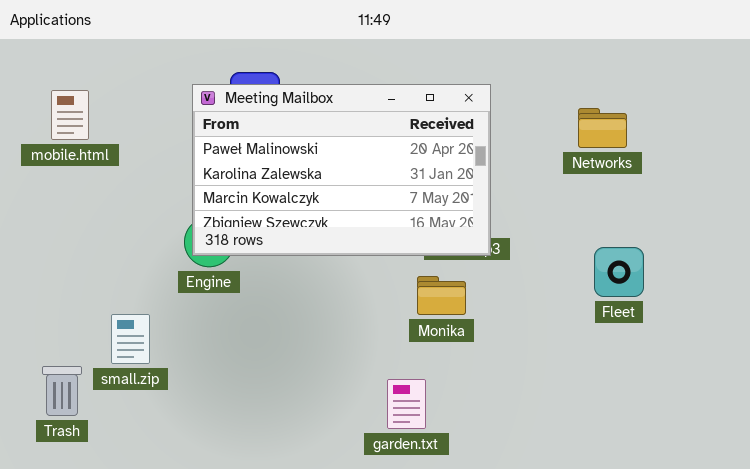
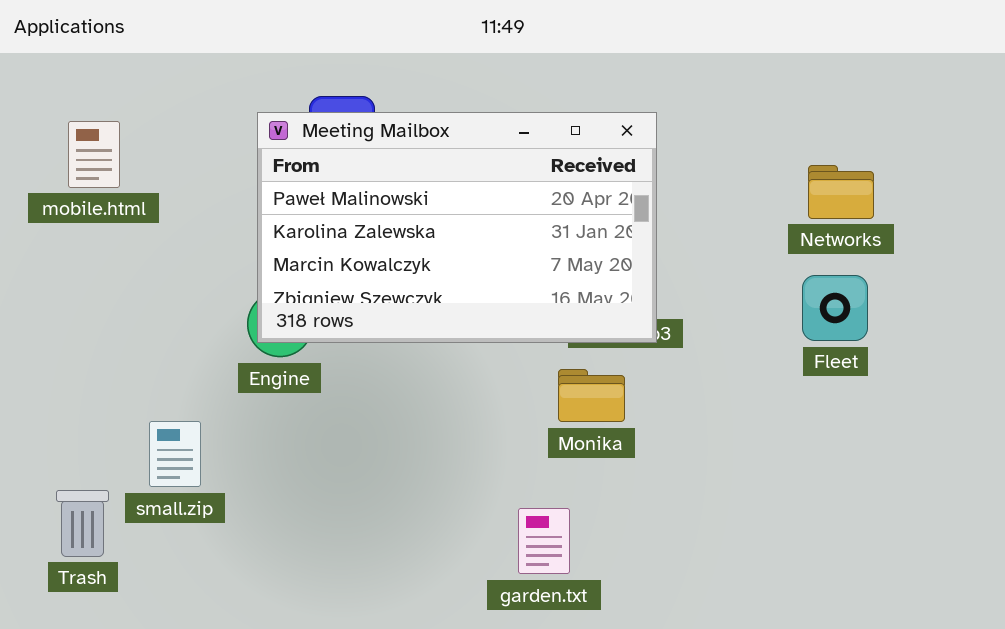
Networks: [578,108,627,148] -> [808,165,874,219], moved
Fleet: [594,247,644,297] -> [802,275,868,341], moved

